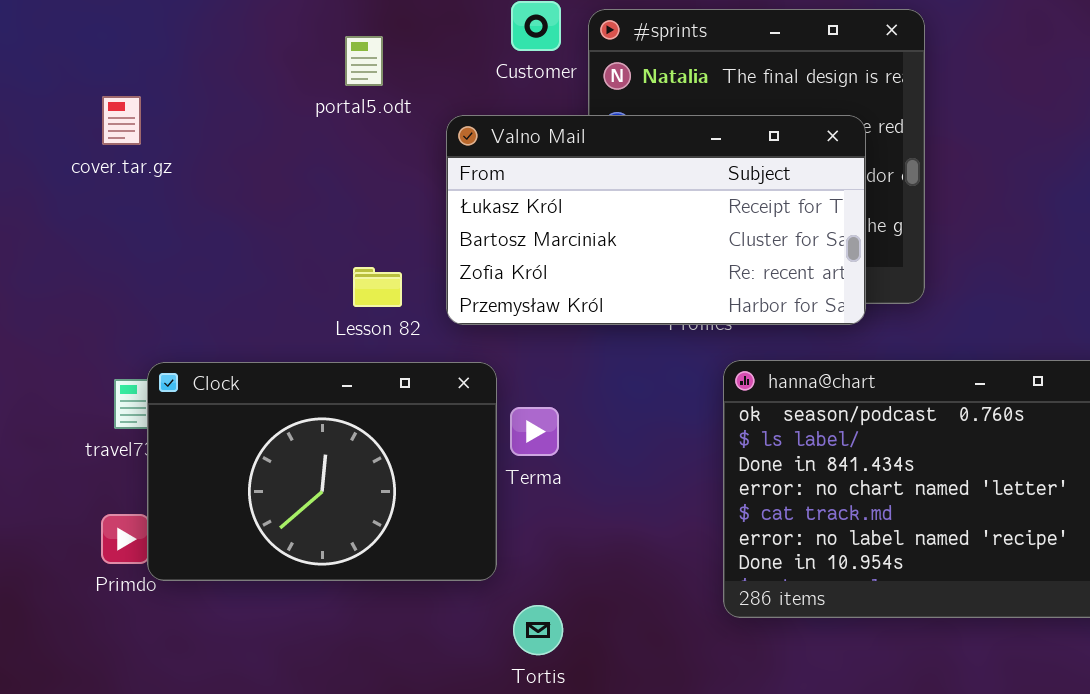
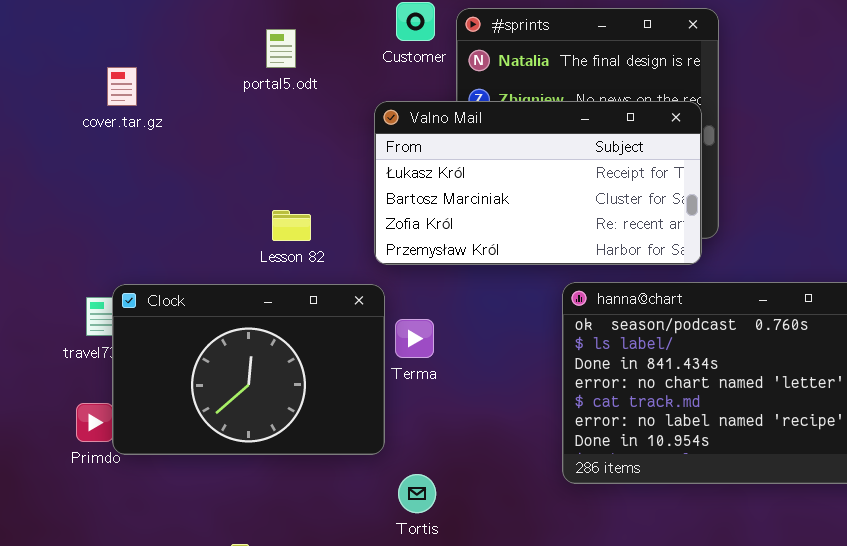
cover.tar.gz: [102,96,141,145] -> [107,67,137,106], moved
Valno Mail: [446,115,866,325] -> [374,101,702,265], moved

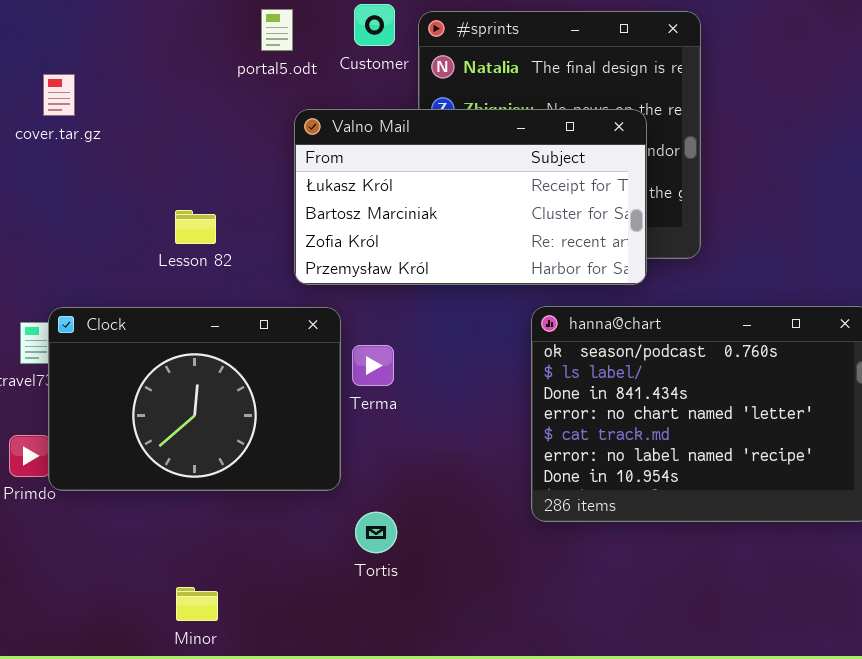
portal5.odt: [266,29,296,68] -> [261,9,293,51], moved
Valno Mail: [374,101,702,265] -> [294,109,647,285], moved
Lesson 82: [272,210,311,241] -> [175,210,216,244], moved

